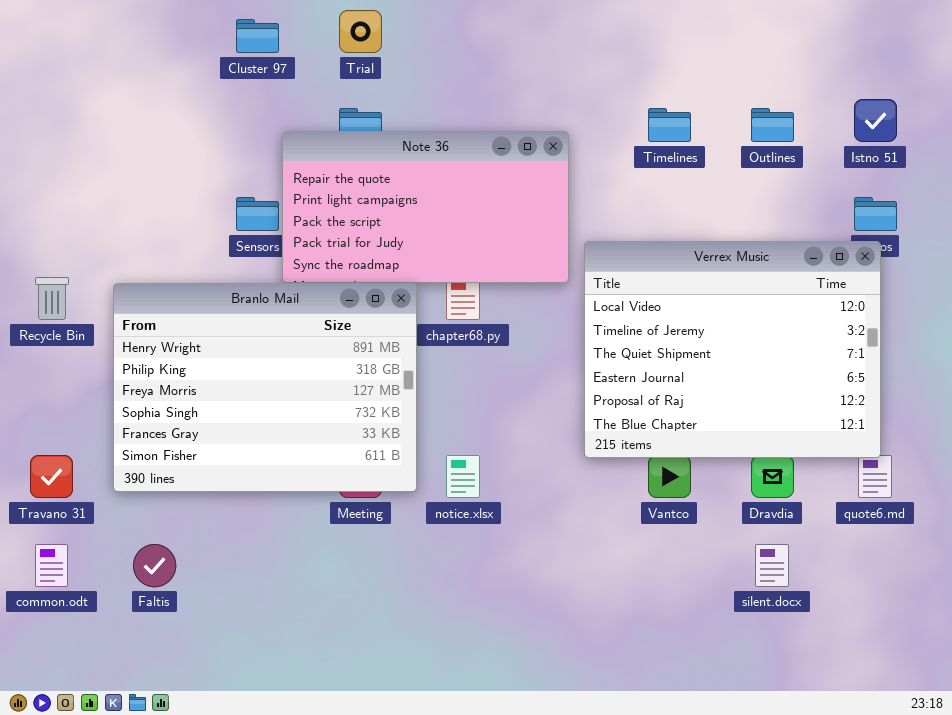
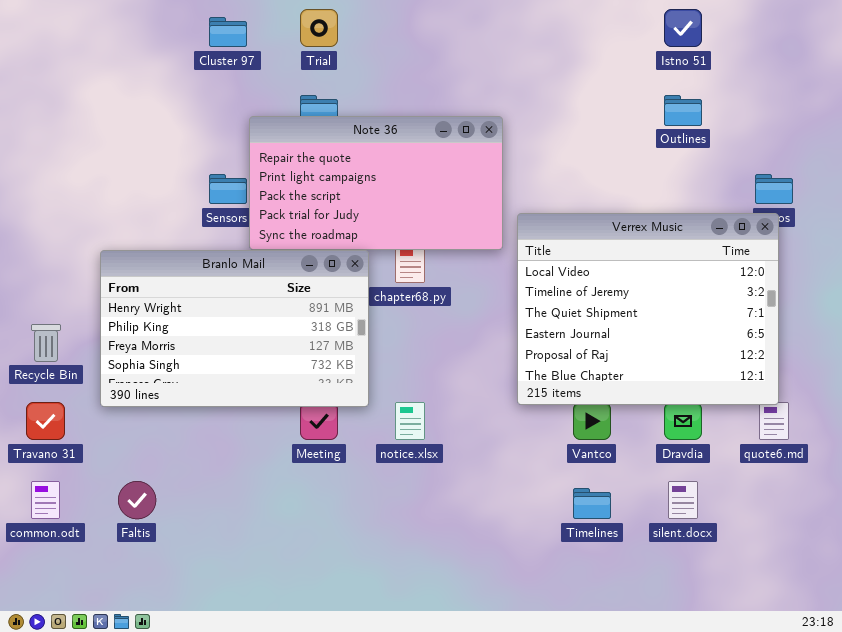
Istno 51: [854,99,897,142] -> [664,9,702,47], moved
Timelines: [648,108,691,142] -> [573,488,611,519], moved
Recycle Bin: [35,277,69,320] -> [31,324,61,362], moved
Branlo Mail: [113,283,417,492] -> [100,250,369,407], resized

